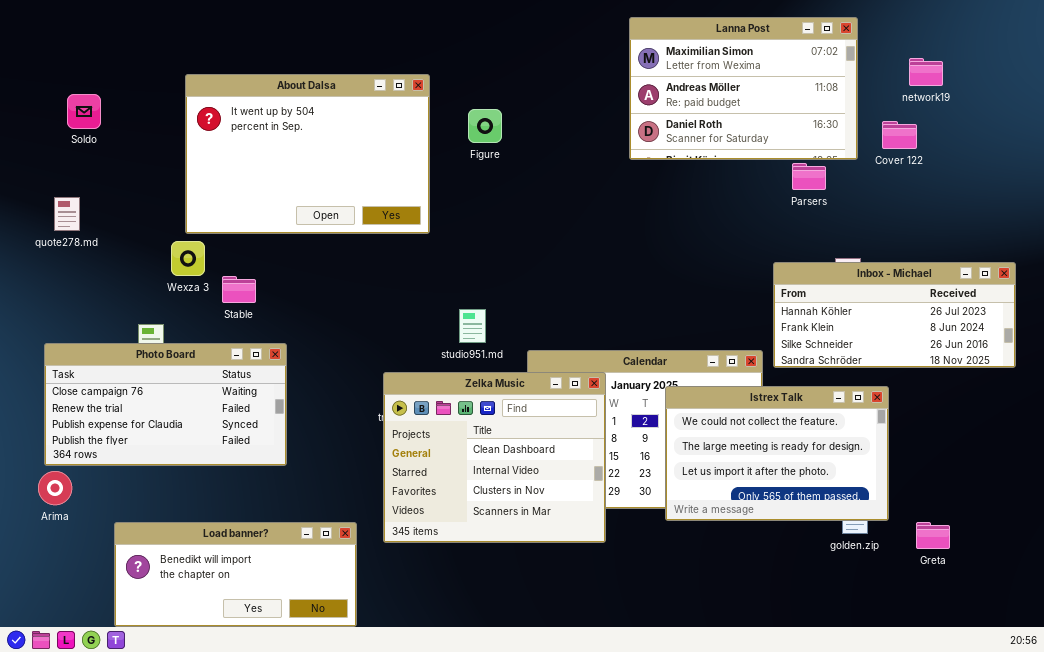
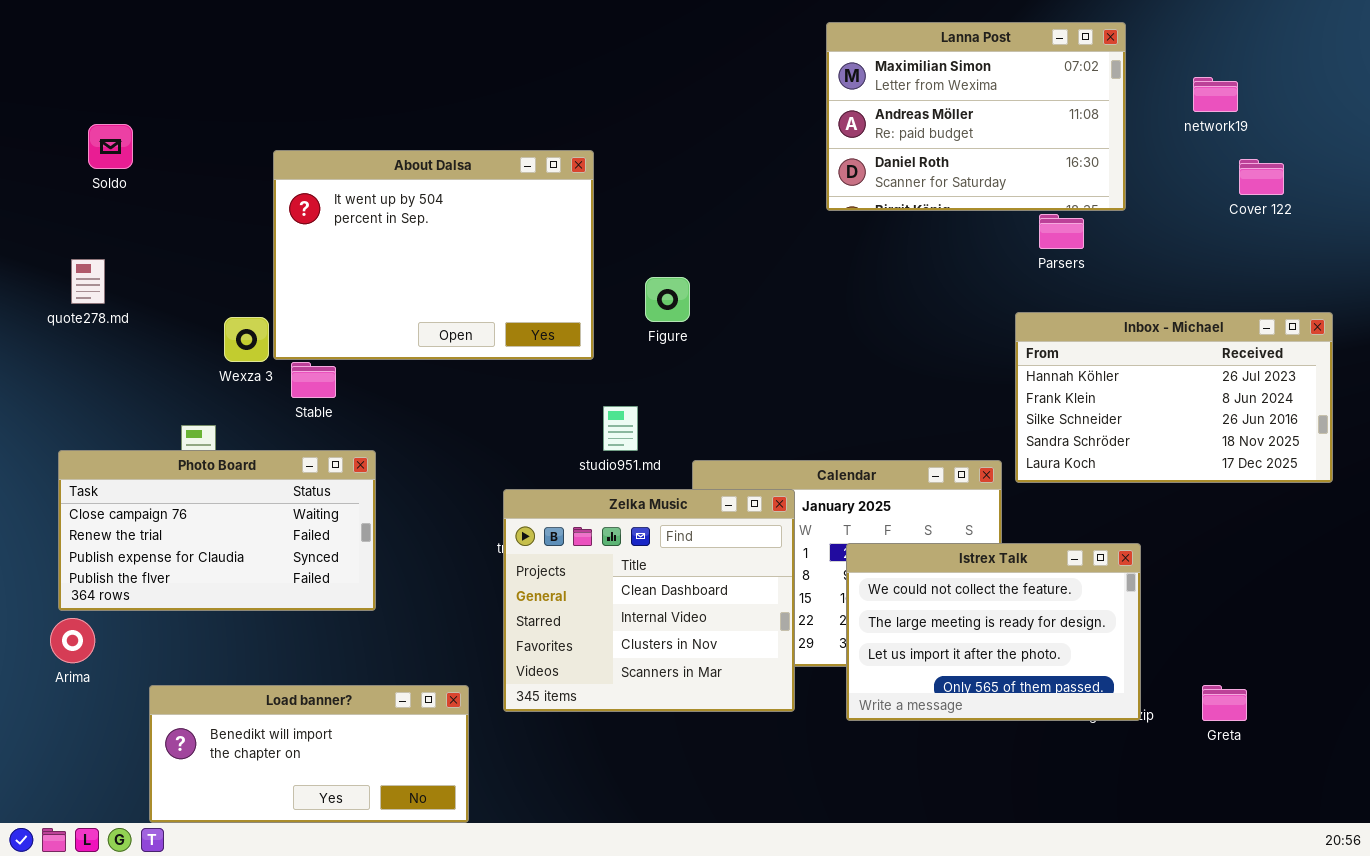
About Dalsa: [185,74,430,234] -> [273,150,594,360], moved
Figure: [468,109,502,143] -> [645,277,690,322], moved
Cover 122: [882,121,917,149] -> [1239,159,1284,195], moved
Inbox - Michael: [773,262,1016,368] -> [1015,312,1333,483], resized
Istrex Talk: [665,386,889,521] -> [846,543,1141,721], moved

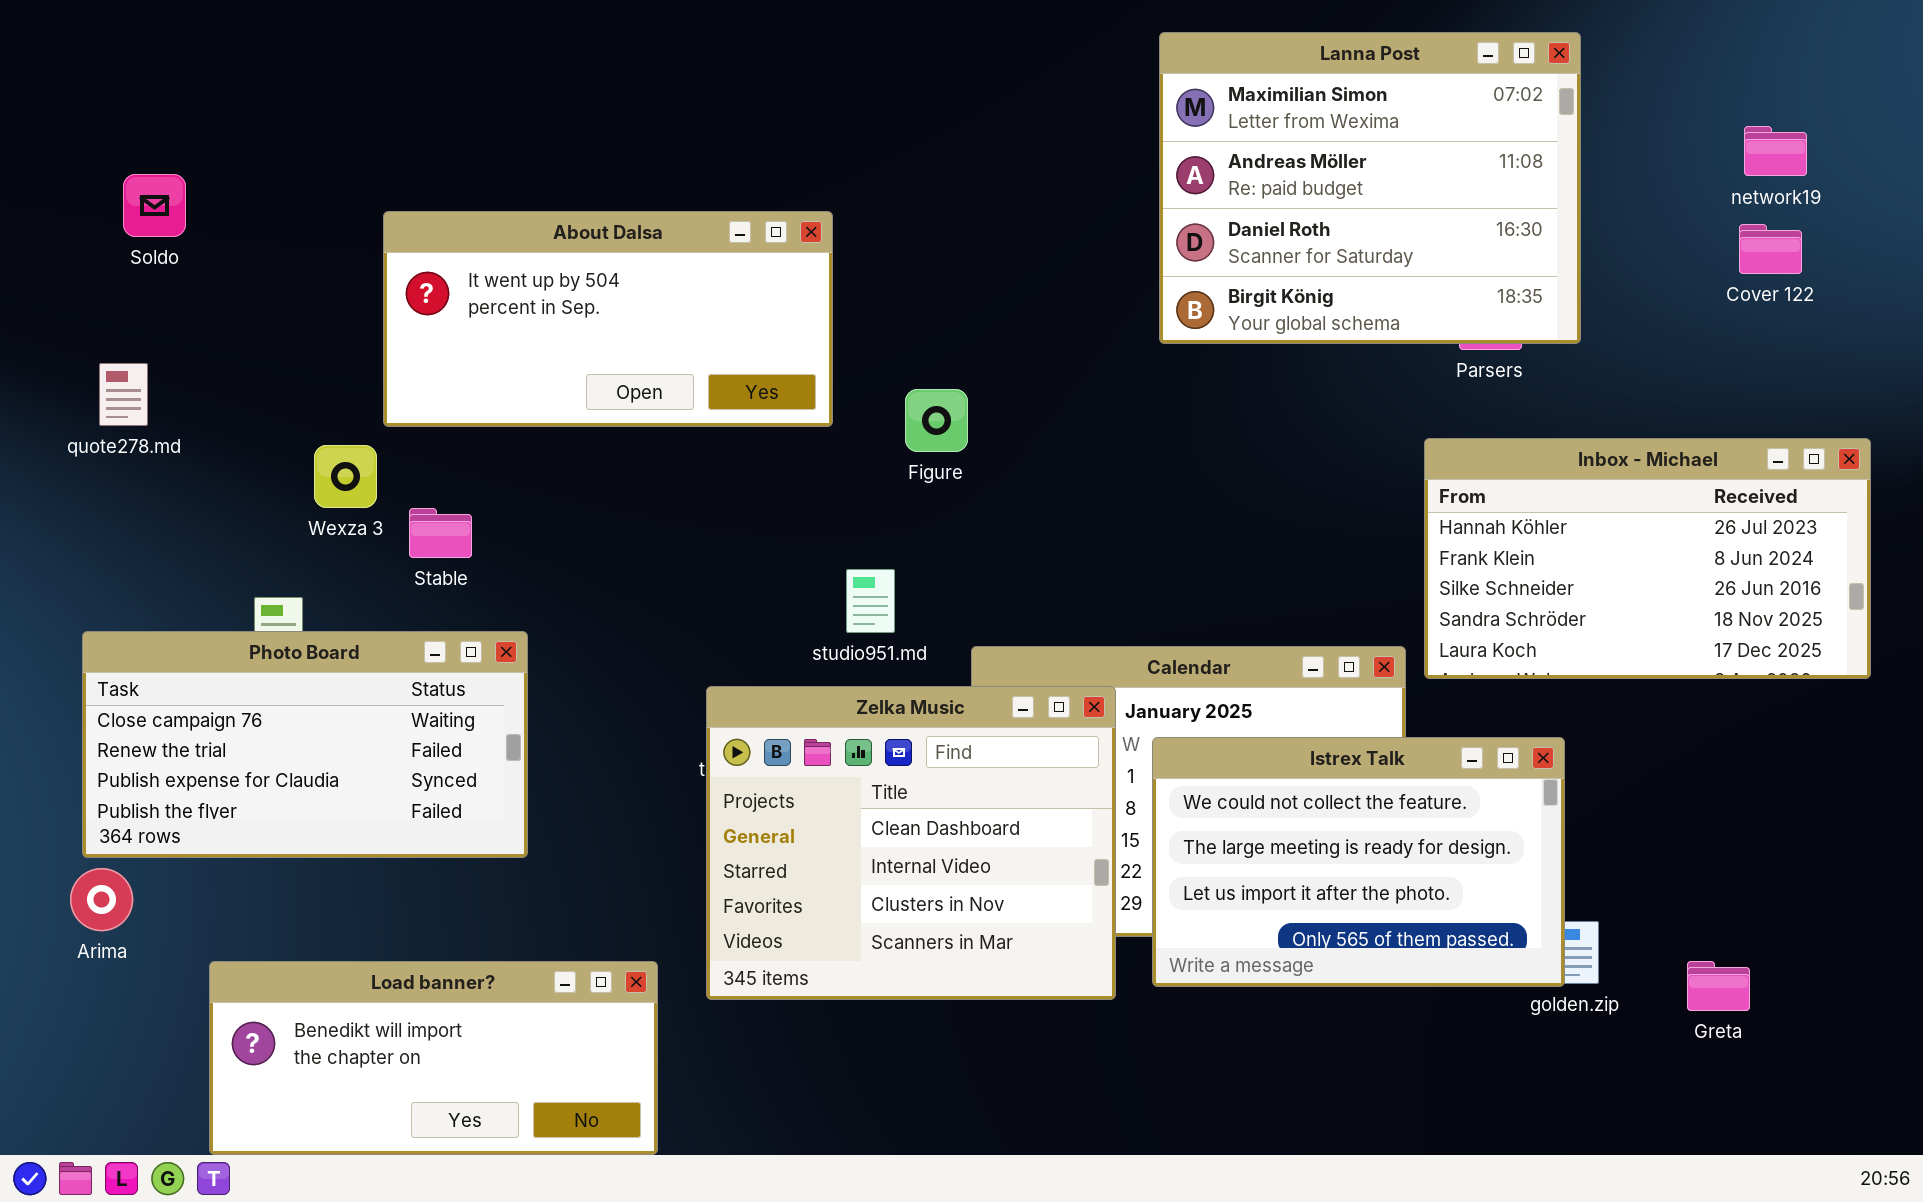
Lanna Post: [826,22,1126,211] -> [1159,32,1581,344], resized
network19: [1193,77,1238,112] -> [1744,126,1807,176], moved
About Dalsa: [273,150,594,360] -> [383,211,833,427], resized
Istrex Talk: [846,543,1141,721] -> [1152,737,1565,987], moved

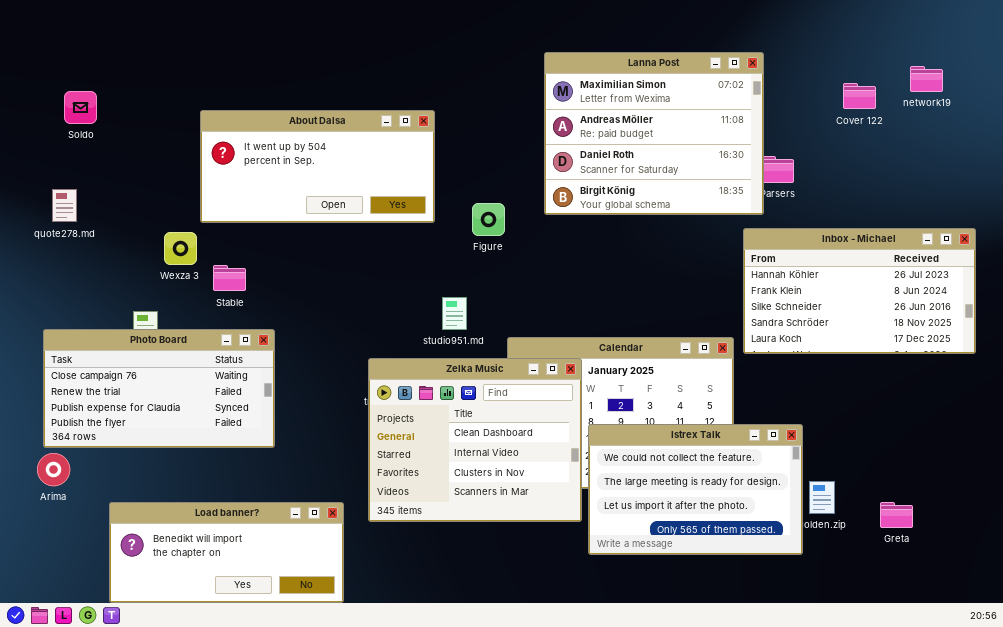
Lanna Post: [1159,32,1581,344] -> [544,52,764,215], moved
Cover 122: [1739,224,1802,274] -> [843,83,876,109], moved
Istrex Talk: [1152,737,1565,987] -> [588,424,803,555], moved

